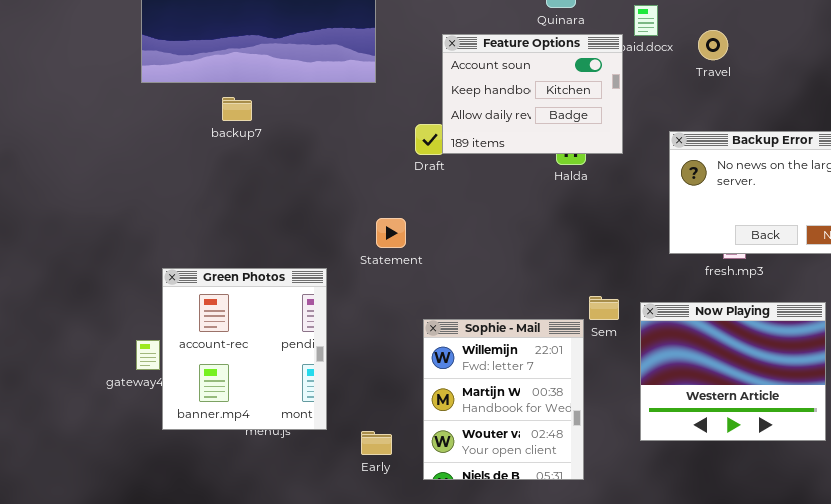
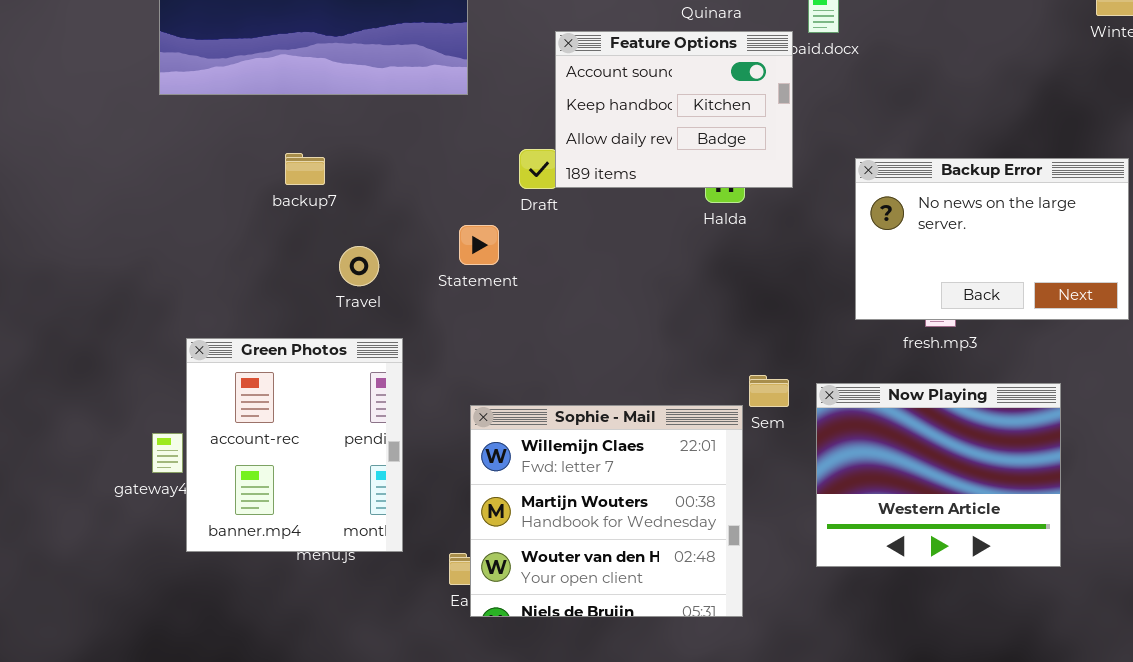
Travel: [698,30,728,60] -> [339,246,379,286], moved
backup7: [222,97,252,121] -> [285,153,325,185], moved
Statement: [376,218,406,248] -> [459,225,499,265], moved
Sophie - Mail: [423,319,584,480] -> [470,405,743,617], resized

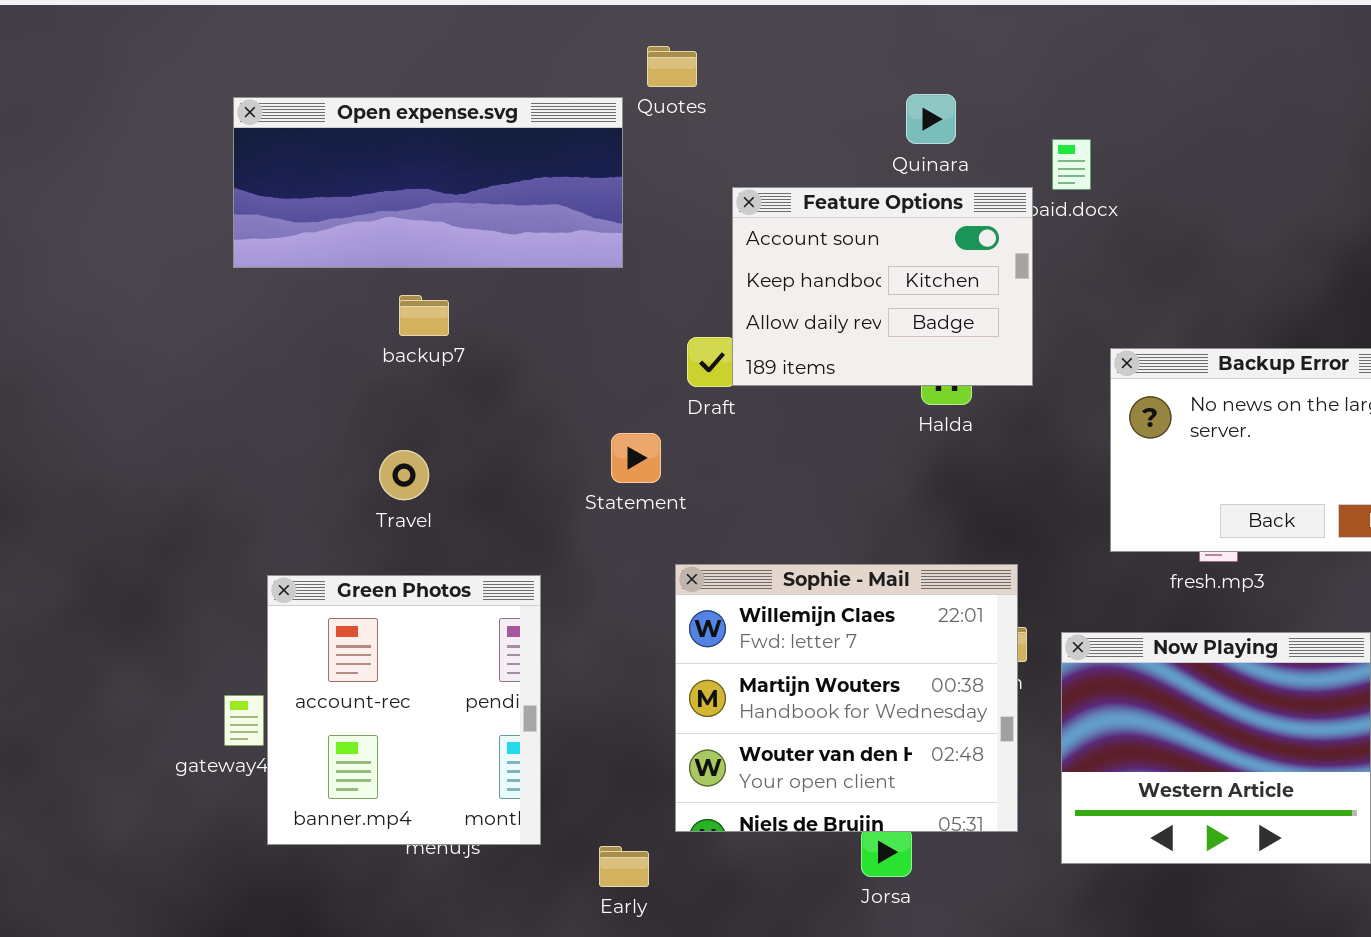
backup7: [285,153,325,185] -> [399,295,449,336], moved
Travel: [339,246,379,286] -> [379,450,429,500], moved
Sophie - Mail: [470,405,743,617] -> [675,564,1018,832], moved

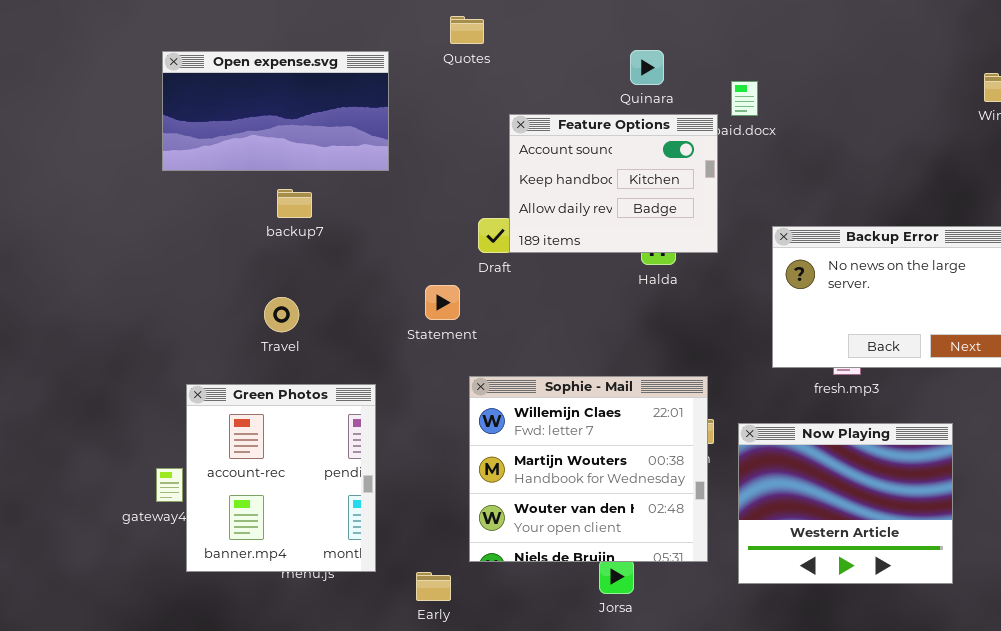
Open expense.svg: [233,97,623,268] -> [162,51,389,171], resized

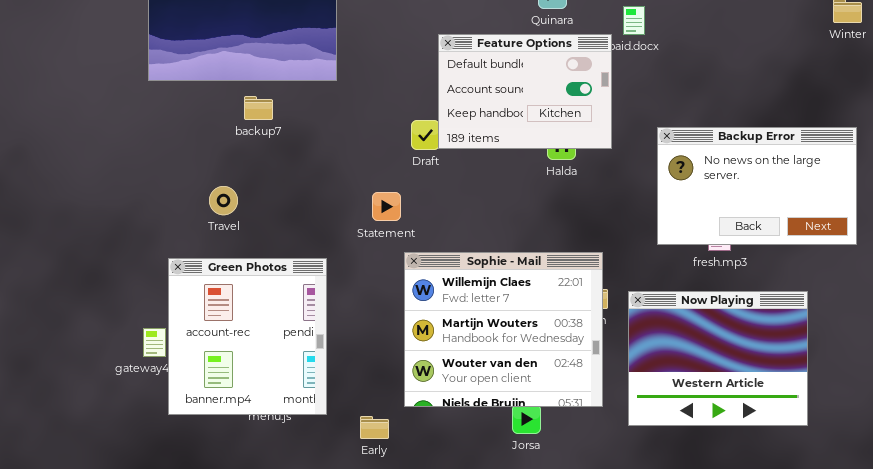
Feature Options: [509,114,718,253] -> [438,34,612,149], scrolled up 1 row
Statement: [425,285,460,320] -> [372,192,401,221], moved
Travel: [264,297,299,332] -> [209,186,238,215], moved

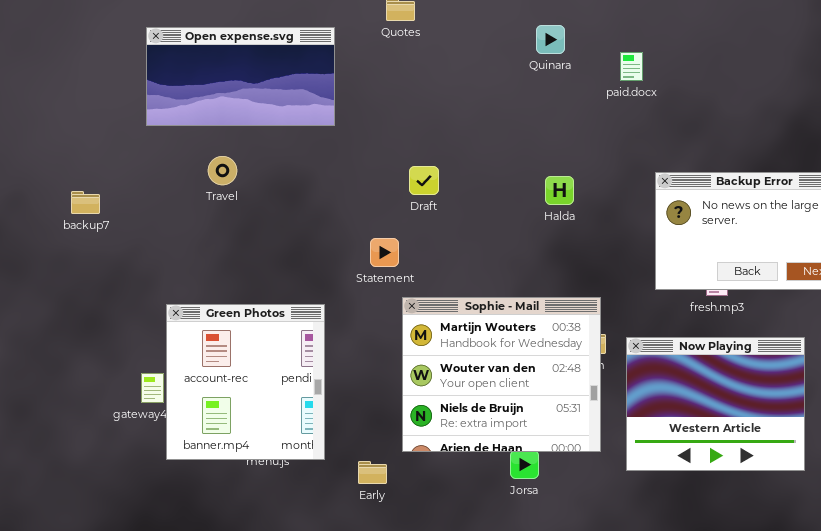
Feature Options: [438,34,612,149] -> none, closed
backup7: [244,96,273,120] -> [71,191,100,214], moved
Travel: [209,186,238,215] -> [208,156,237,185], moved
Sophie - Mail: [404,252,603,407] -> [402,297,601,452], scrolled down 1 row

